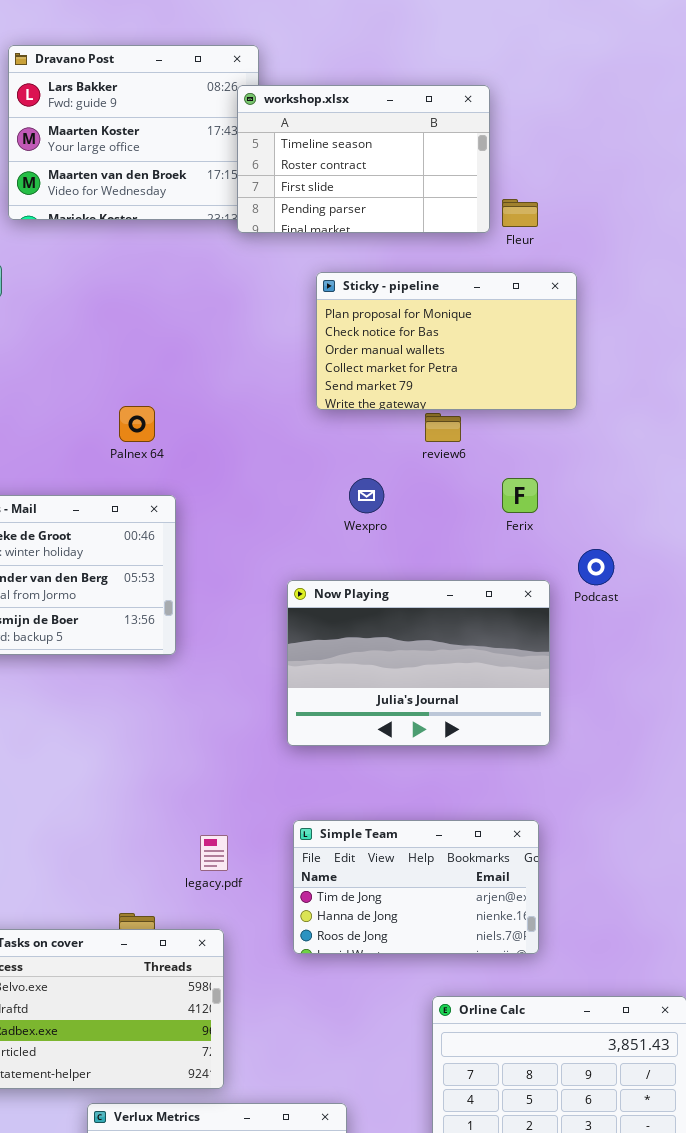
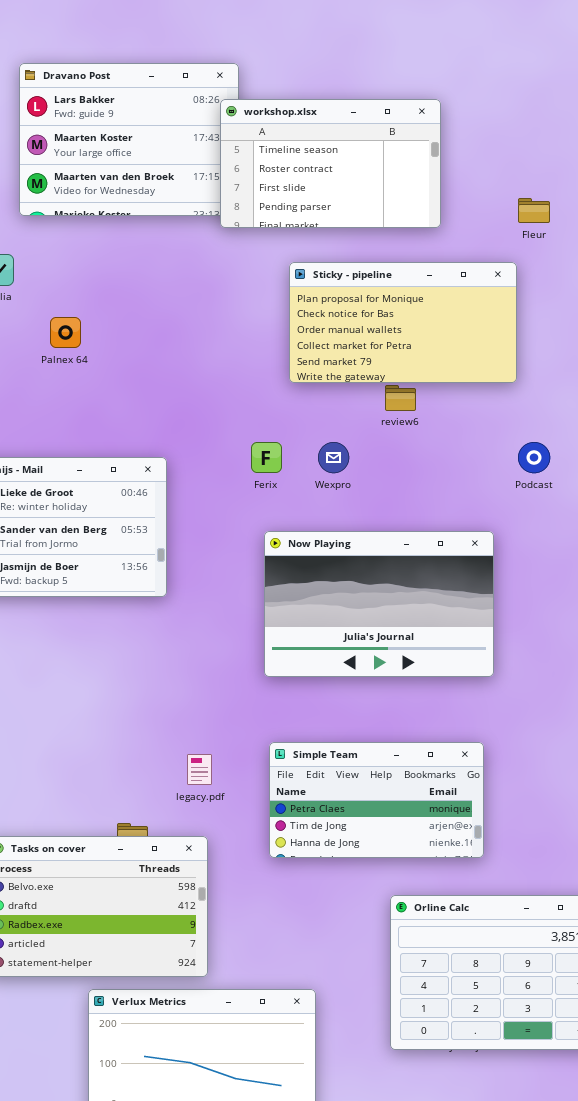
Fleur: [502,199,538,227] -> [518,198,550,223], moved
Palnex 64: [119,406,155,442] -> [50,317,81,348], moved
Ferix: [502,478,538,513] -> [251,442,282,473], moved
Podcast: [578,549,614,585] -> [518,442,550,473], moved
Simple Team: [293,820,539,954] -> [269,742,484,858], scrolled up 1 row

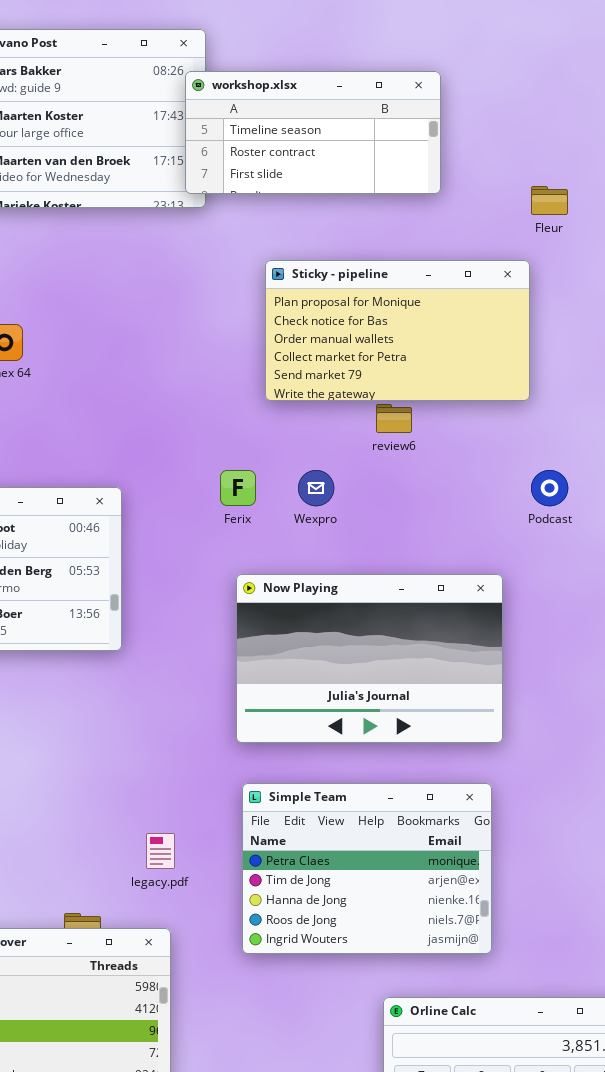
workshop.xlsx: [220,99,441,228] -> [185,71,441,194], resized
Simple Team: [269,742,484,858] -> [242,783,492,954], resized

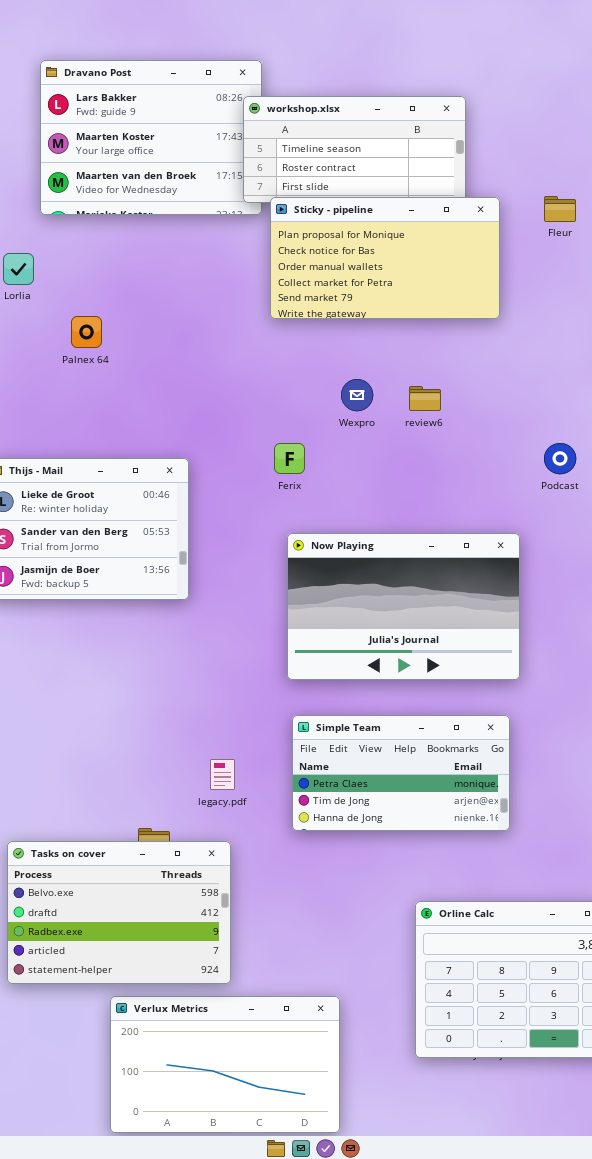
Sticky - pipeline: [265,260,530,401] -> [270,197,500,319], moved
Wexpro: [298,470,334,506] -> [341,379,373,411], moved
Simple Team: [242,783,492,954] -> [292,715,510,831], resized

